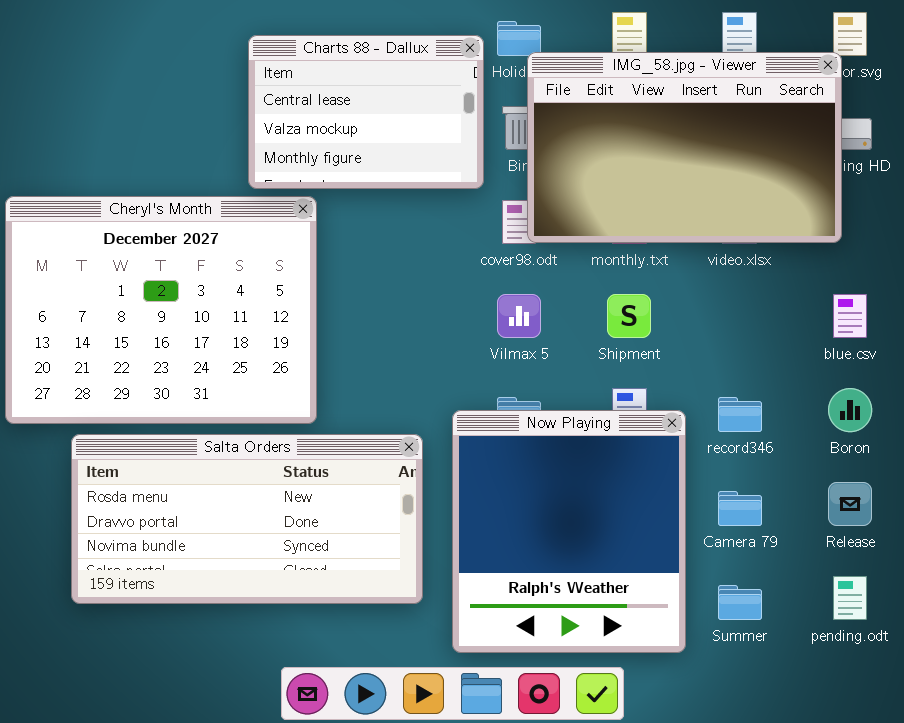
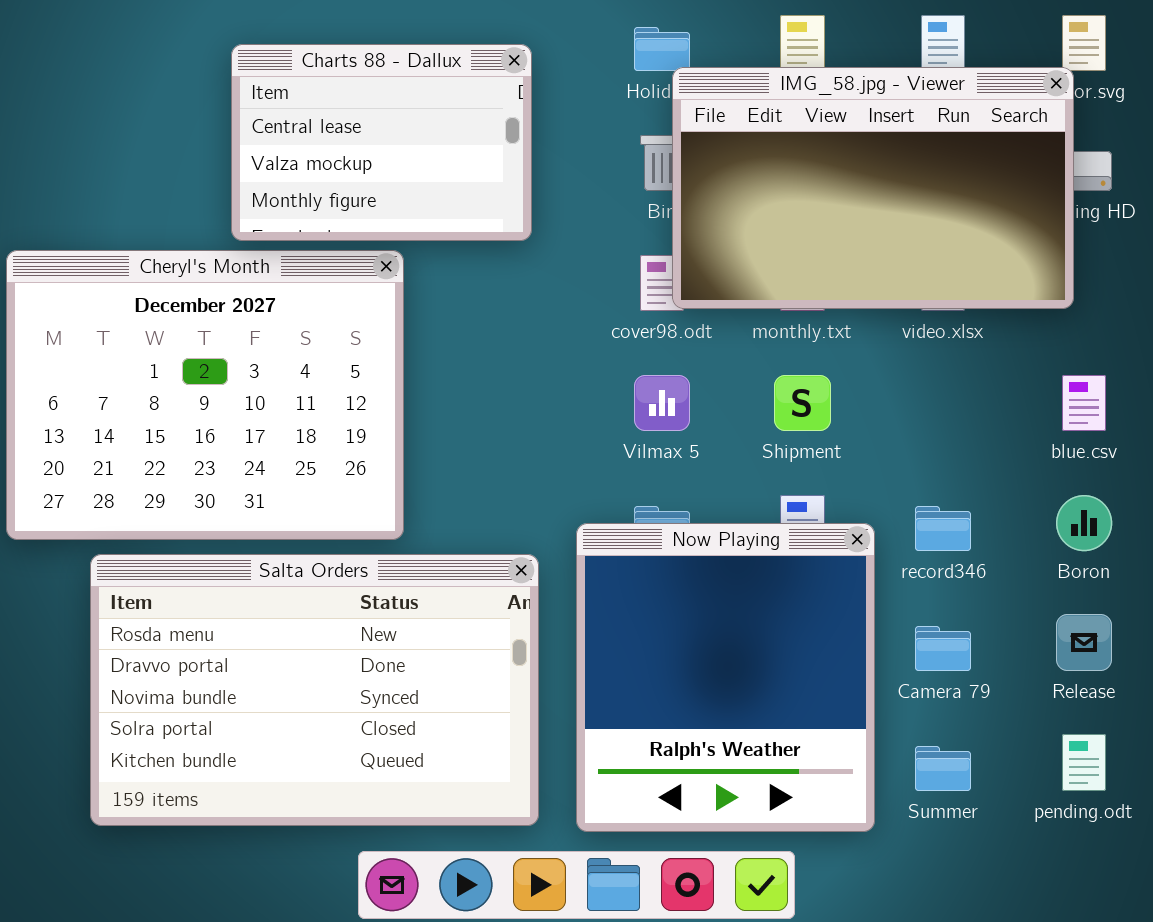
Charts 88 - Dallux: [248,35,484,189] -> [231,44,532,241], moved
Salta Orders: [71,434,423,604] -> [90,554,539,826], resized

